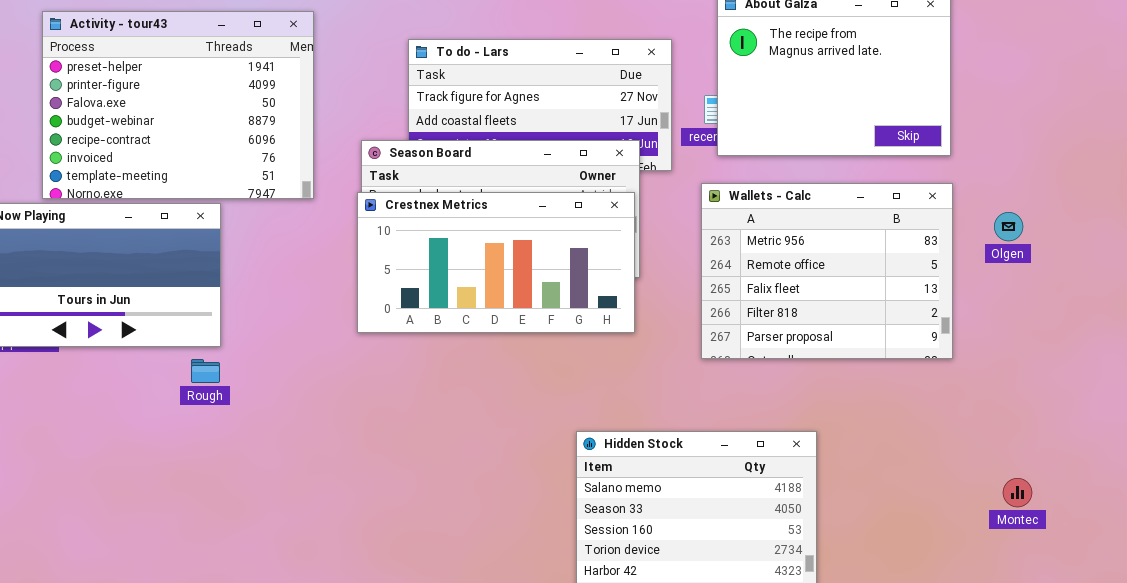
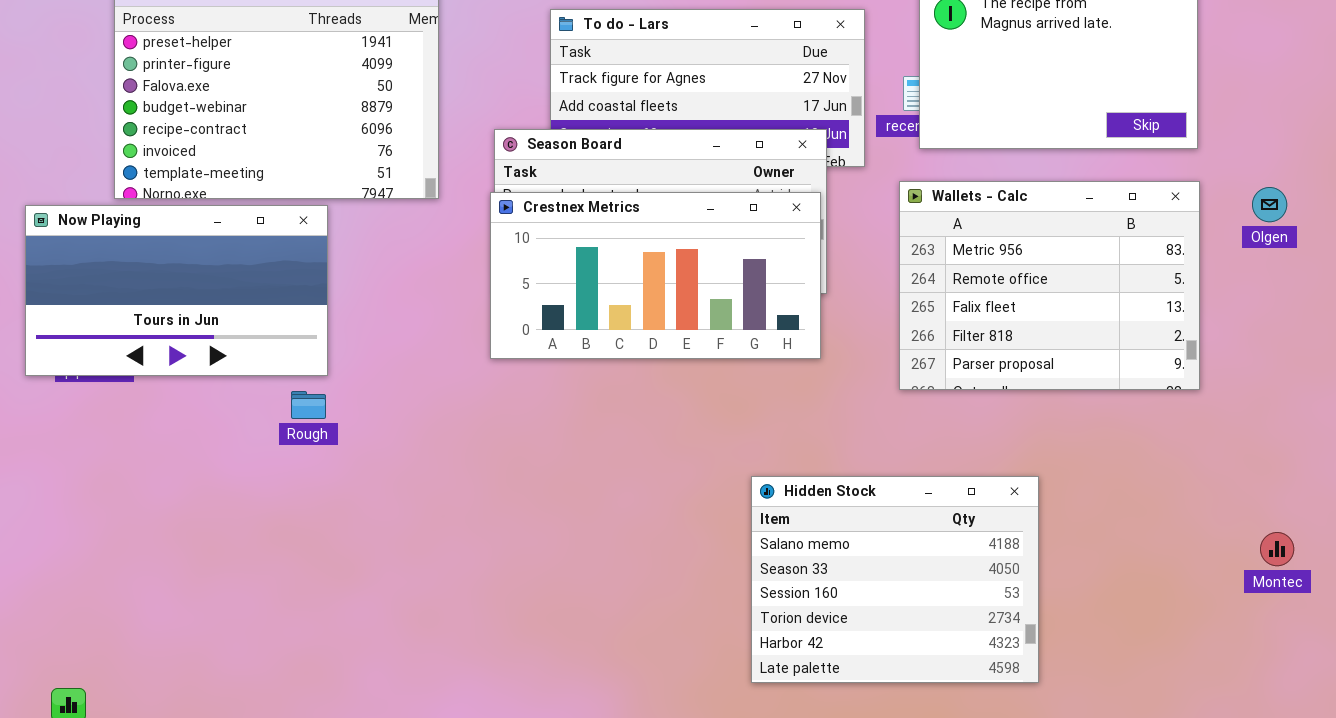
Olgen: [994,212,1023,241] -> [1252,187,1287,222], moved

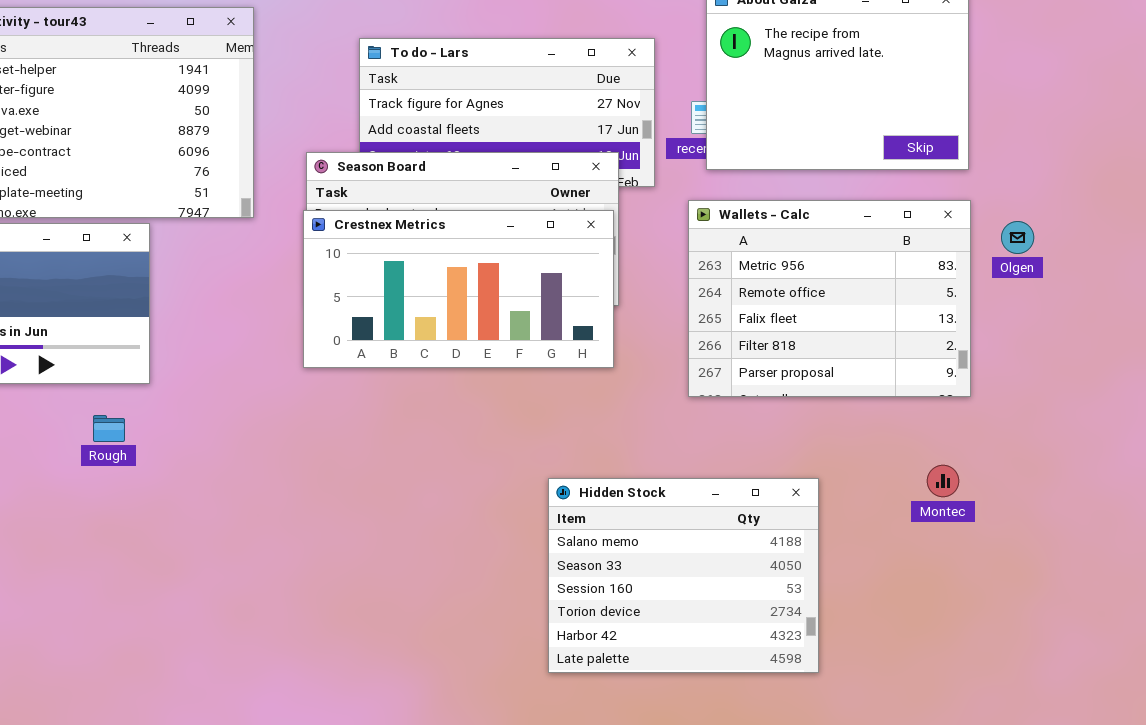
Olgen: [1252,187,1287,222] -> [1001,221,1034,254], moved
Rough: [291,391,326,419] -> [93,415,125,442], moved
Montec: [1260,532,1294,566] -> [927,465,959,497], moved

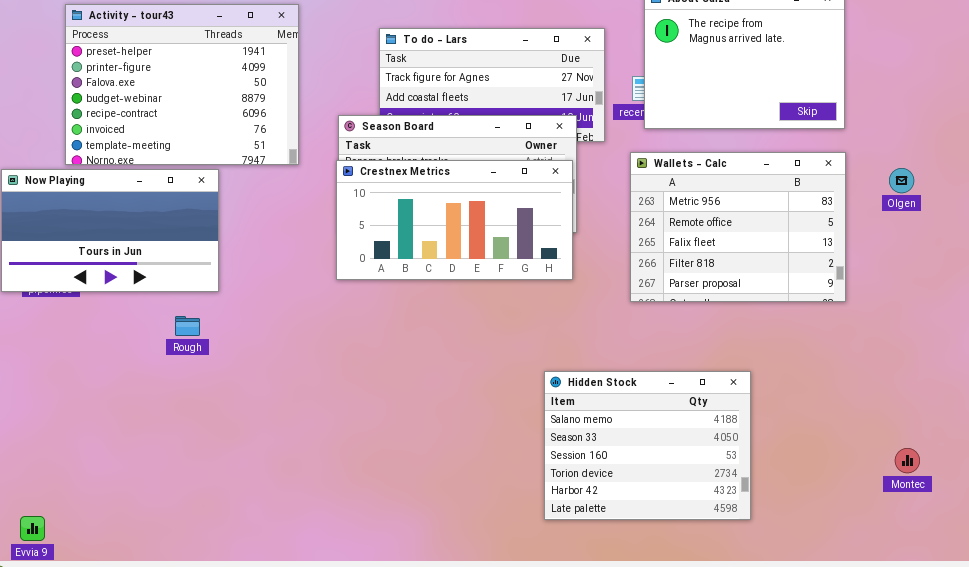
Olgen: [1001,221,1034,254] -> [889,168,914,193], moved
Montec: [927,465,959,497] -> [895,448,920,473], moved
Hidden Stock: [548,478,819,673] -> [544,371,751,520], moved

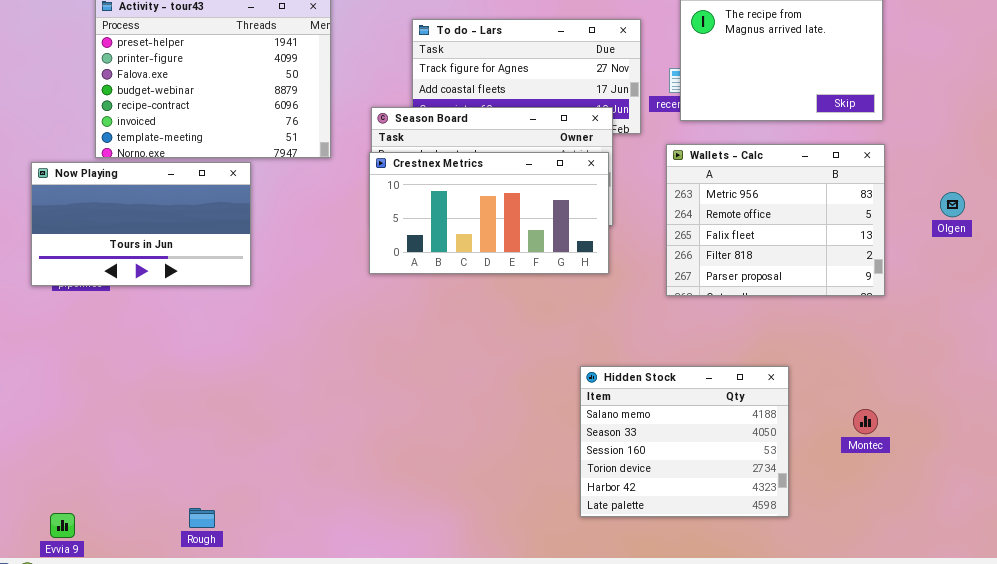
Olgen: [889,168,914,193] -> [940,192,965,217], moved
Rough: [175,316,200,336] -> [189,508,215,528], moved
Montec: [895,448,920,473] -> [853,409,878,434], moved

